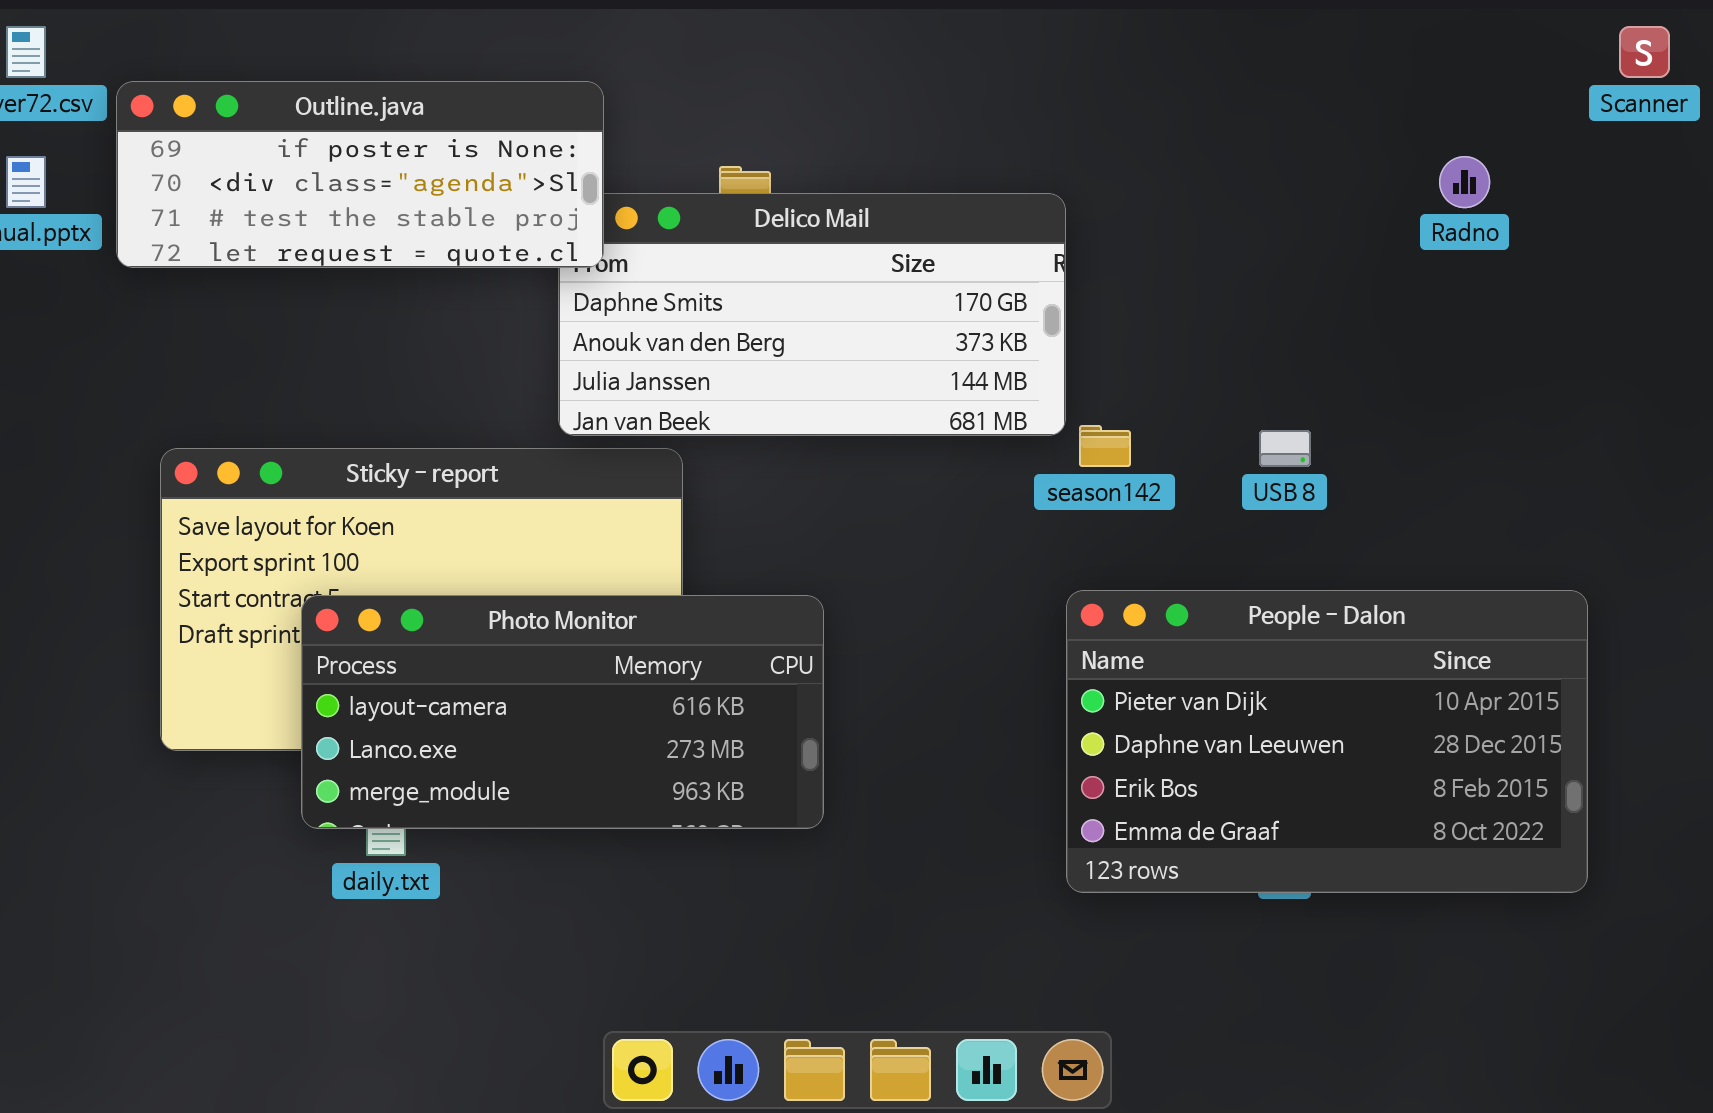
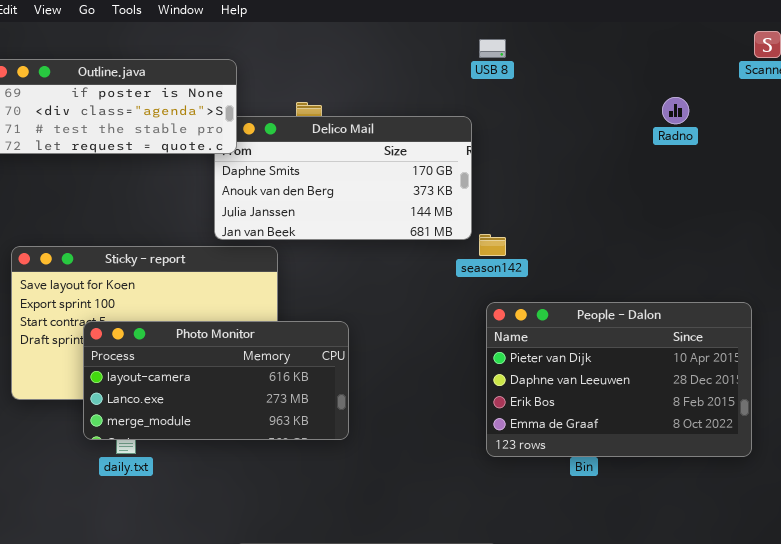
USB 8: [1259,430,1311,467] -> [479,39,506,58], moved
People - Dalon: [1066,590,1588,893] -> [486,302,752,457], moved

